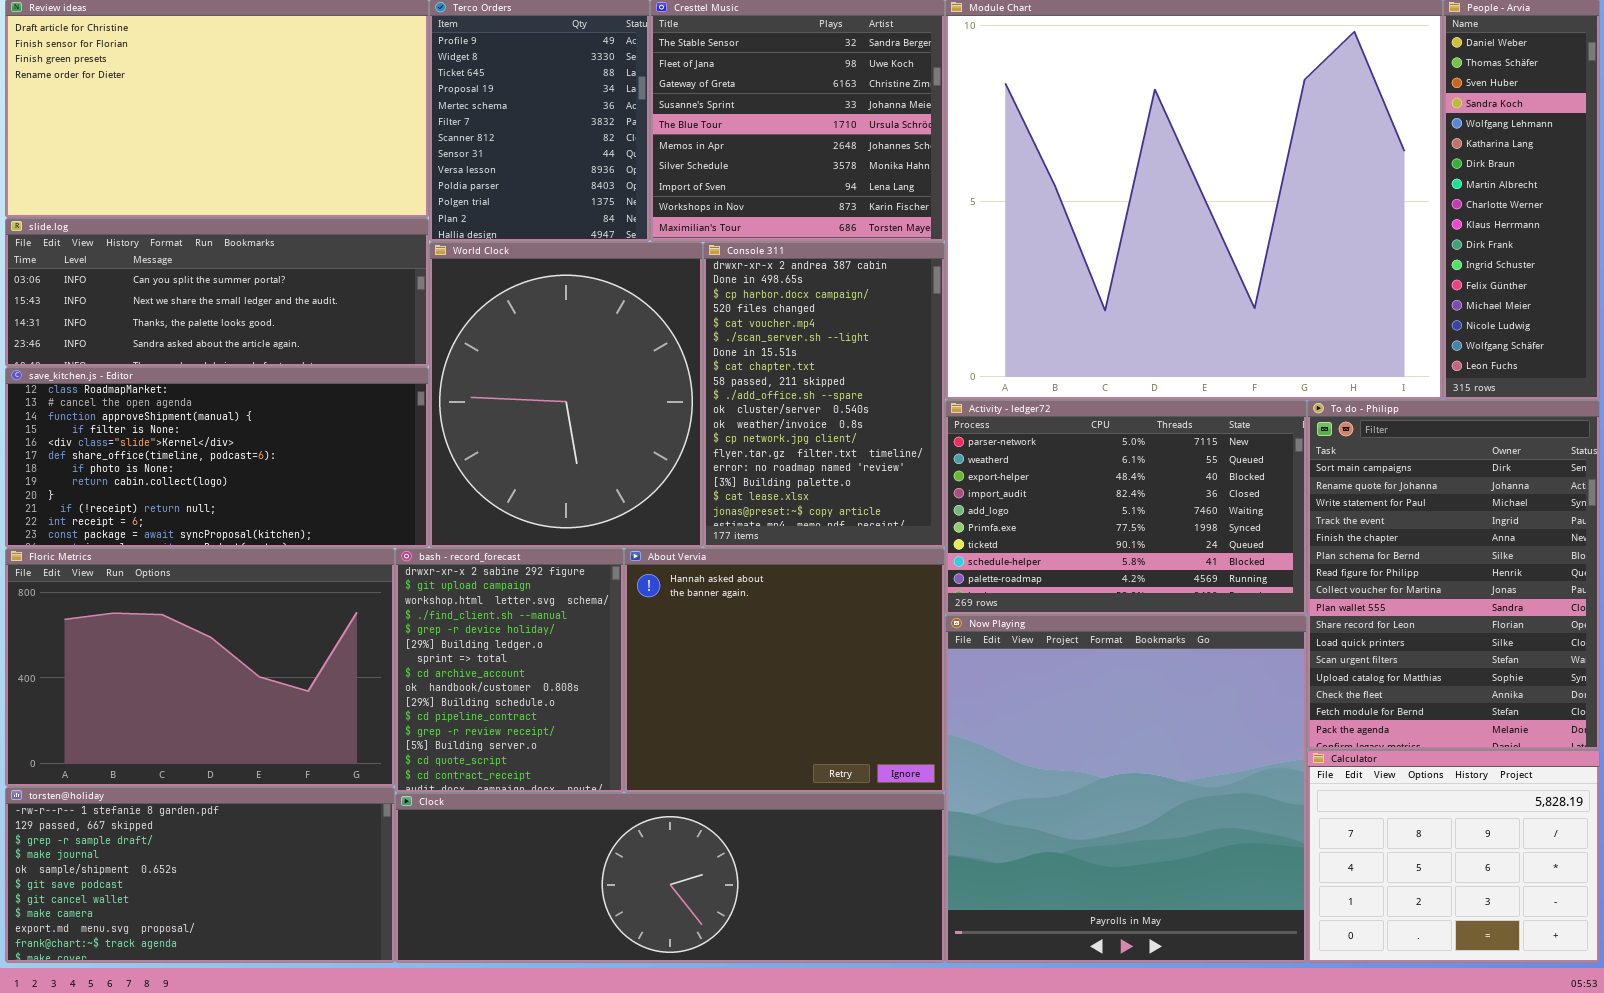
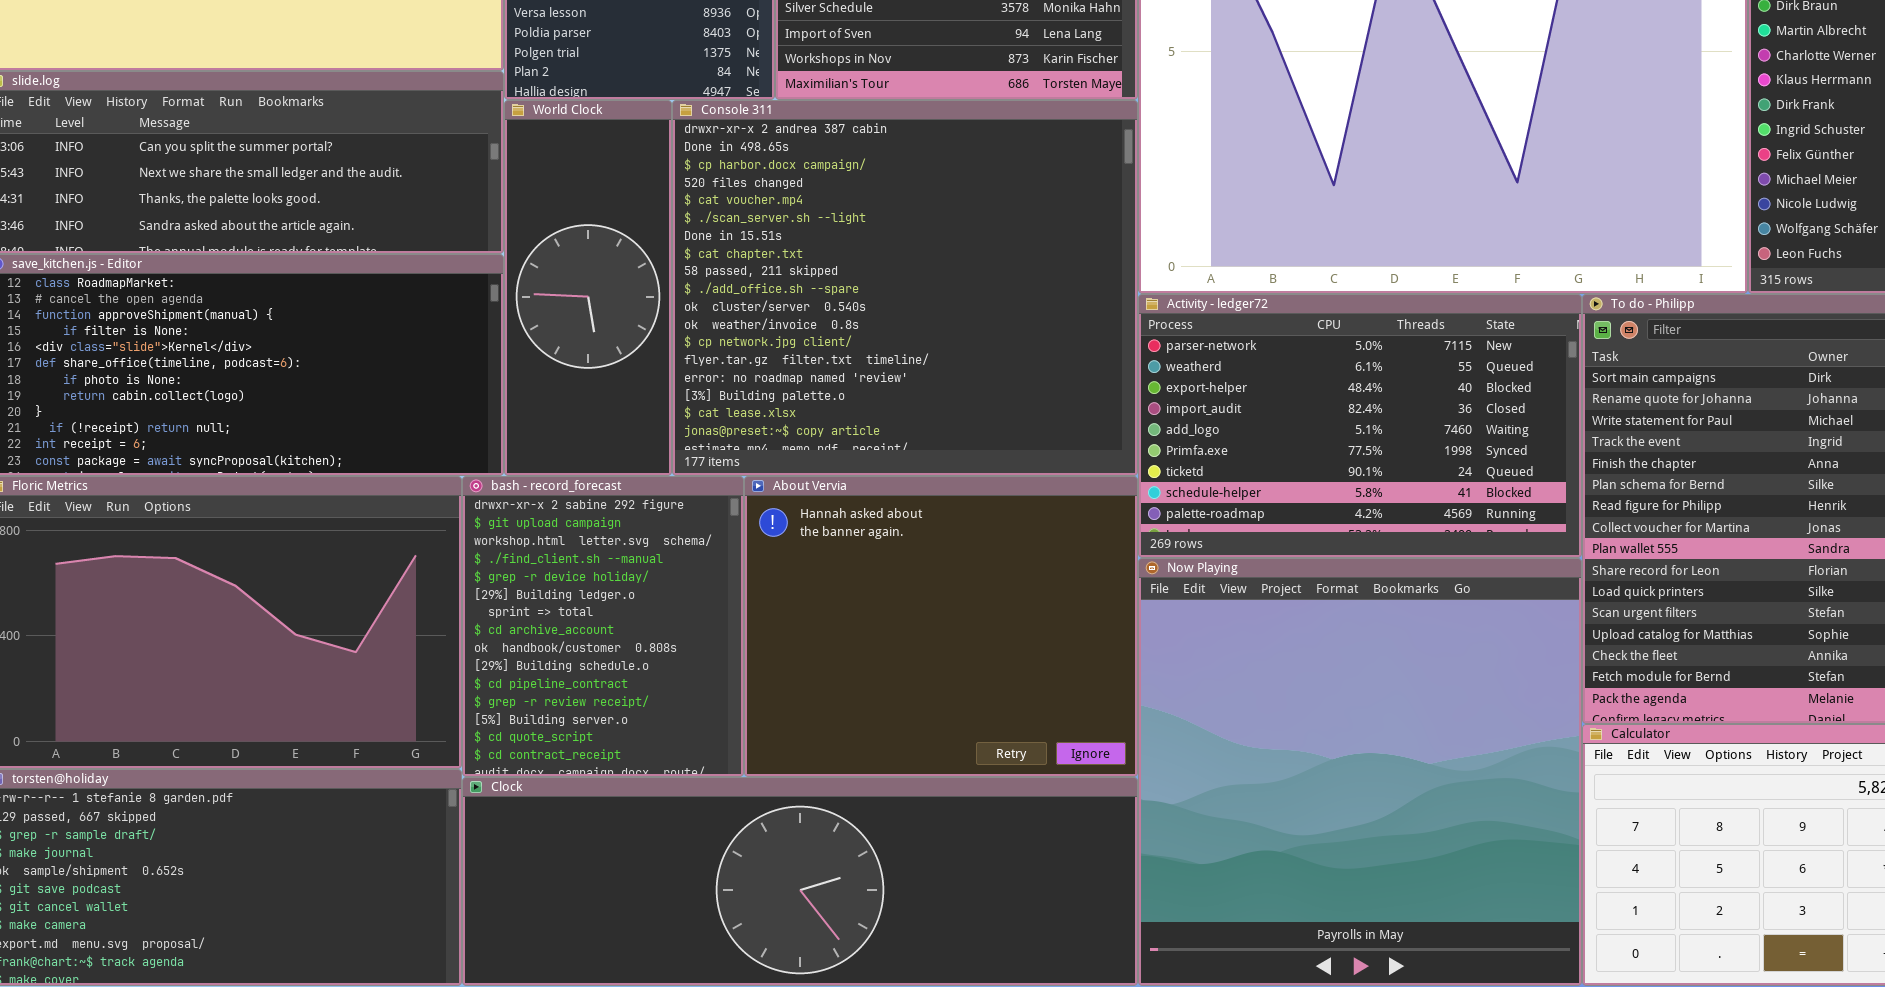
World Clock: [429,242,703,548] -> [504,100,672,476], resized
Console 311: [703,242,945,548] -> [672,100,1138,476], resized

